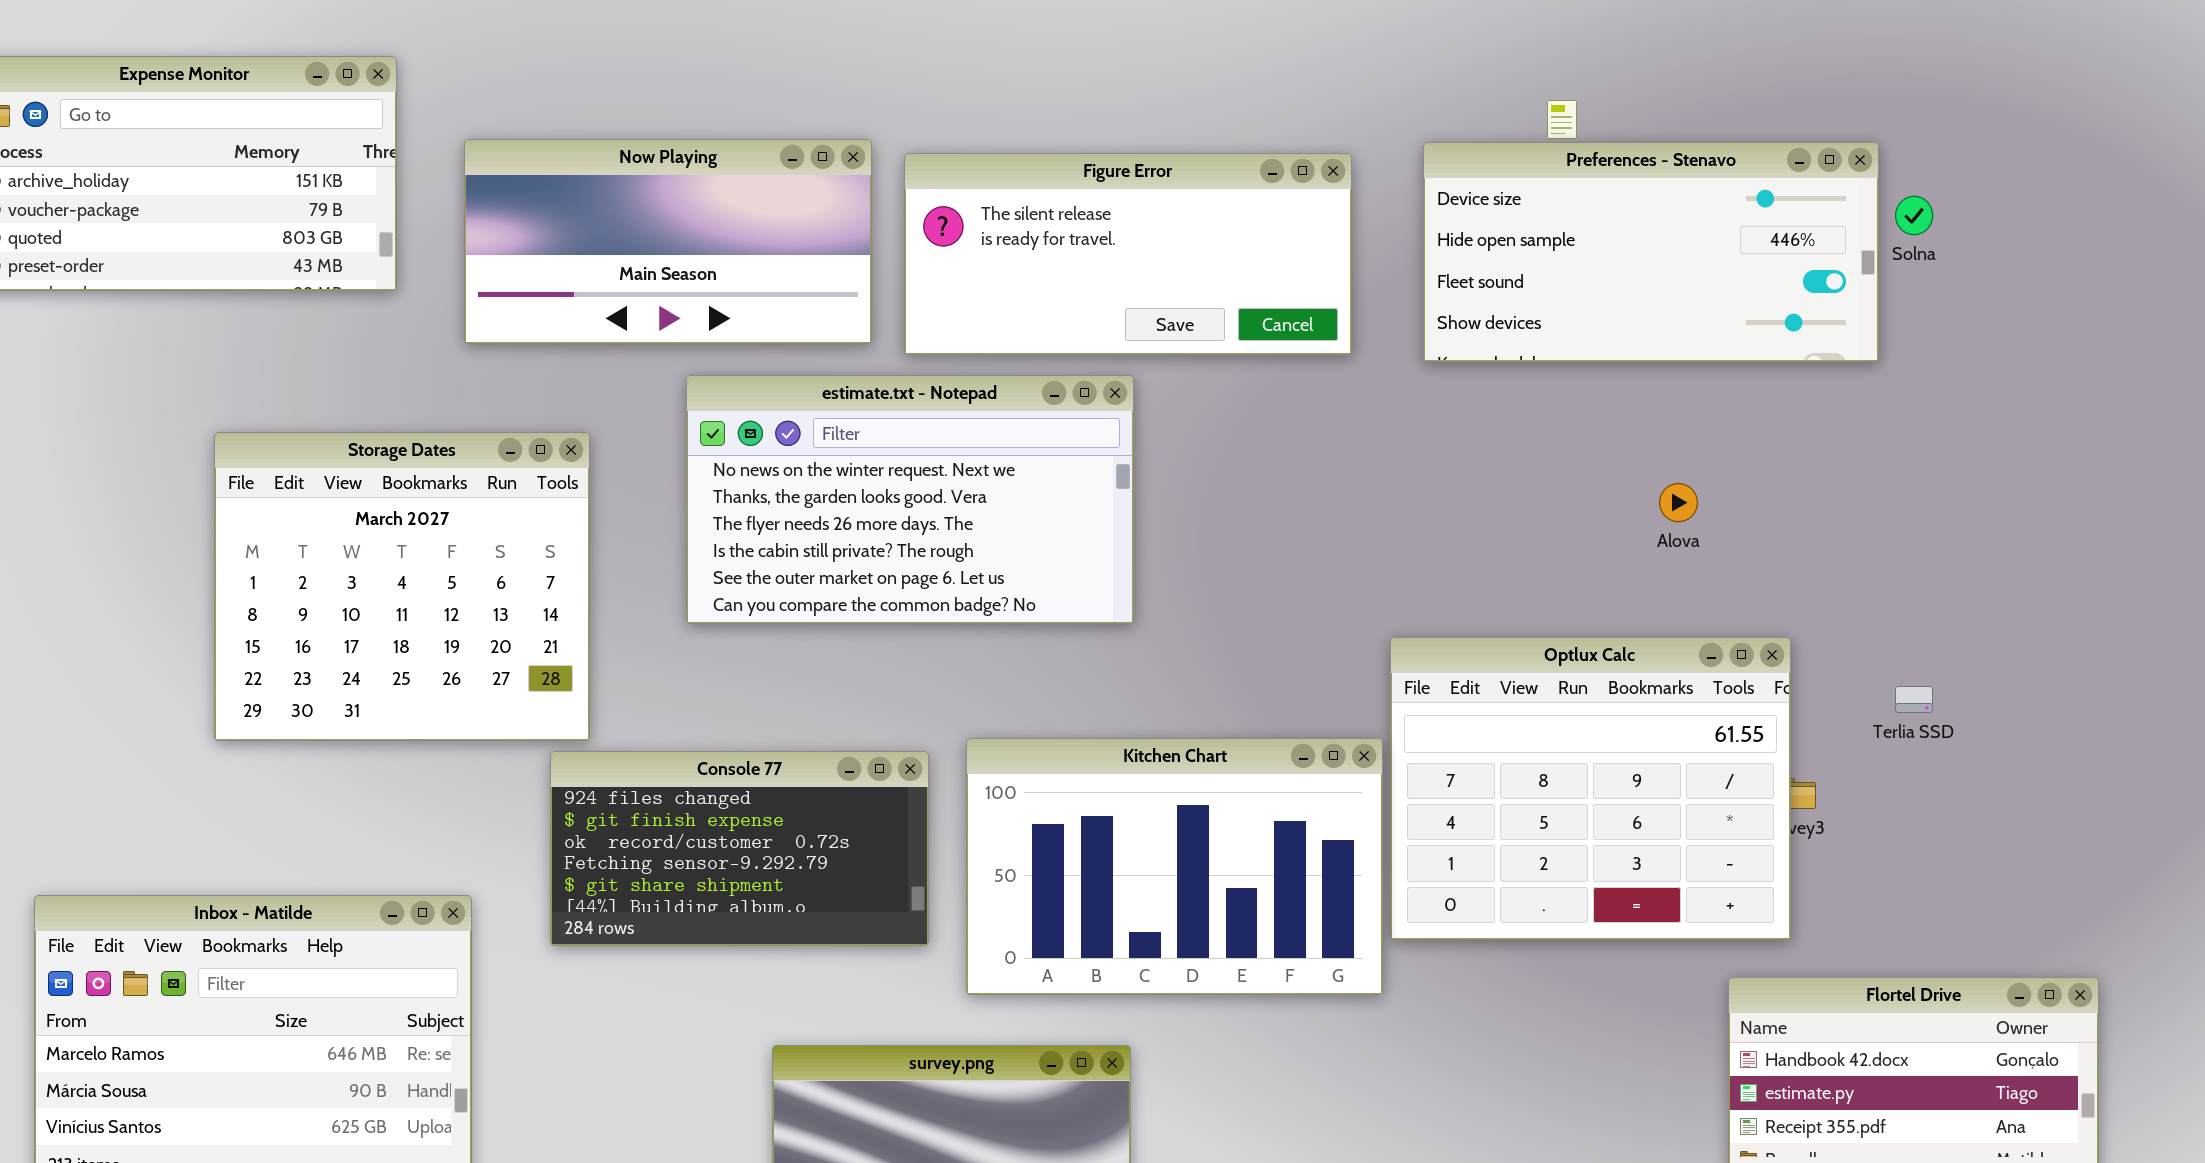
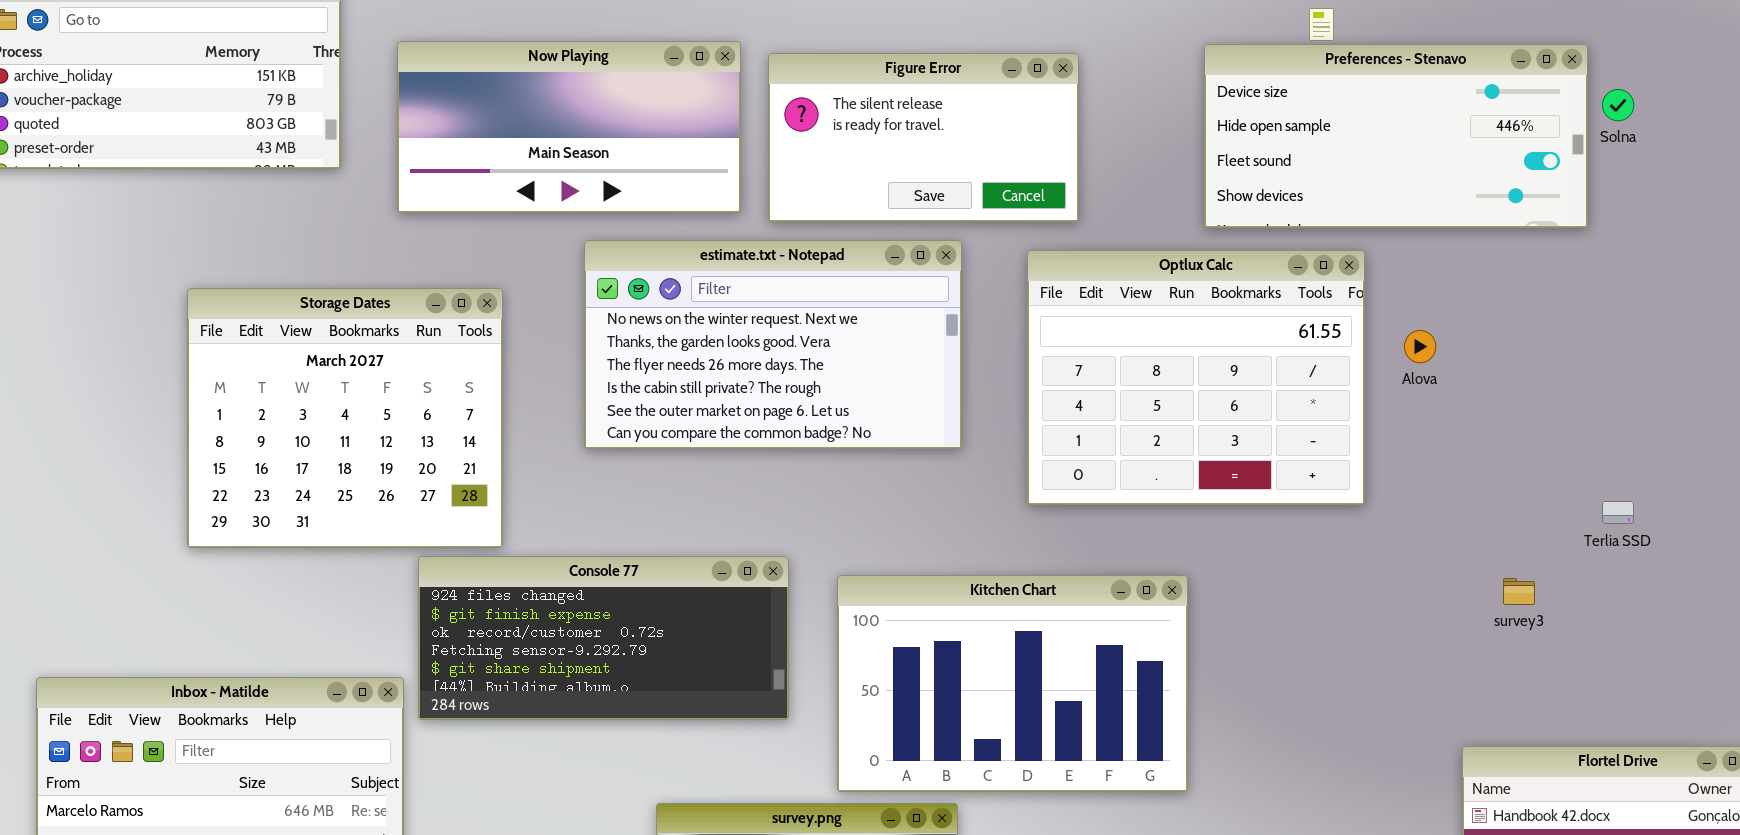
Figure Error: [904,153,1352,355] -> [768,53,1079,222], resized
Optlux Calc: [1390,637,1791,940] -> [1027,250,1365,505], moved
Kitchen Chart: [966,738,1383,995] -> [837,575,1188,792], moved
Console 77: [550,751,929,946] -> [418,556,789,720], resized

